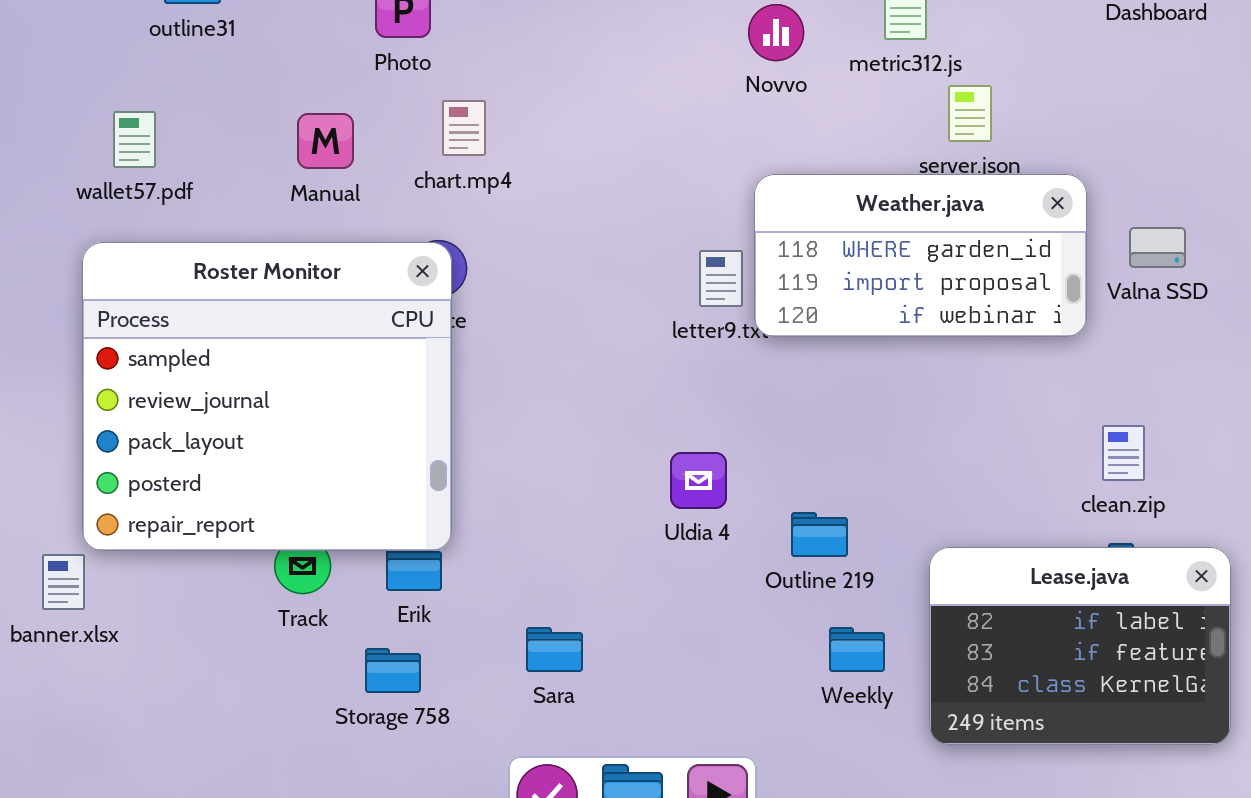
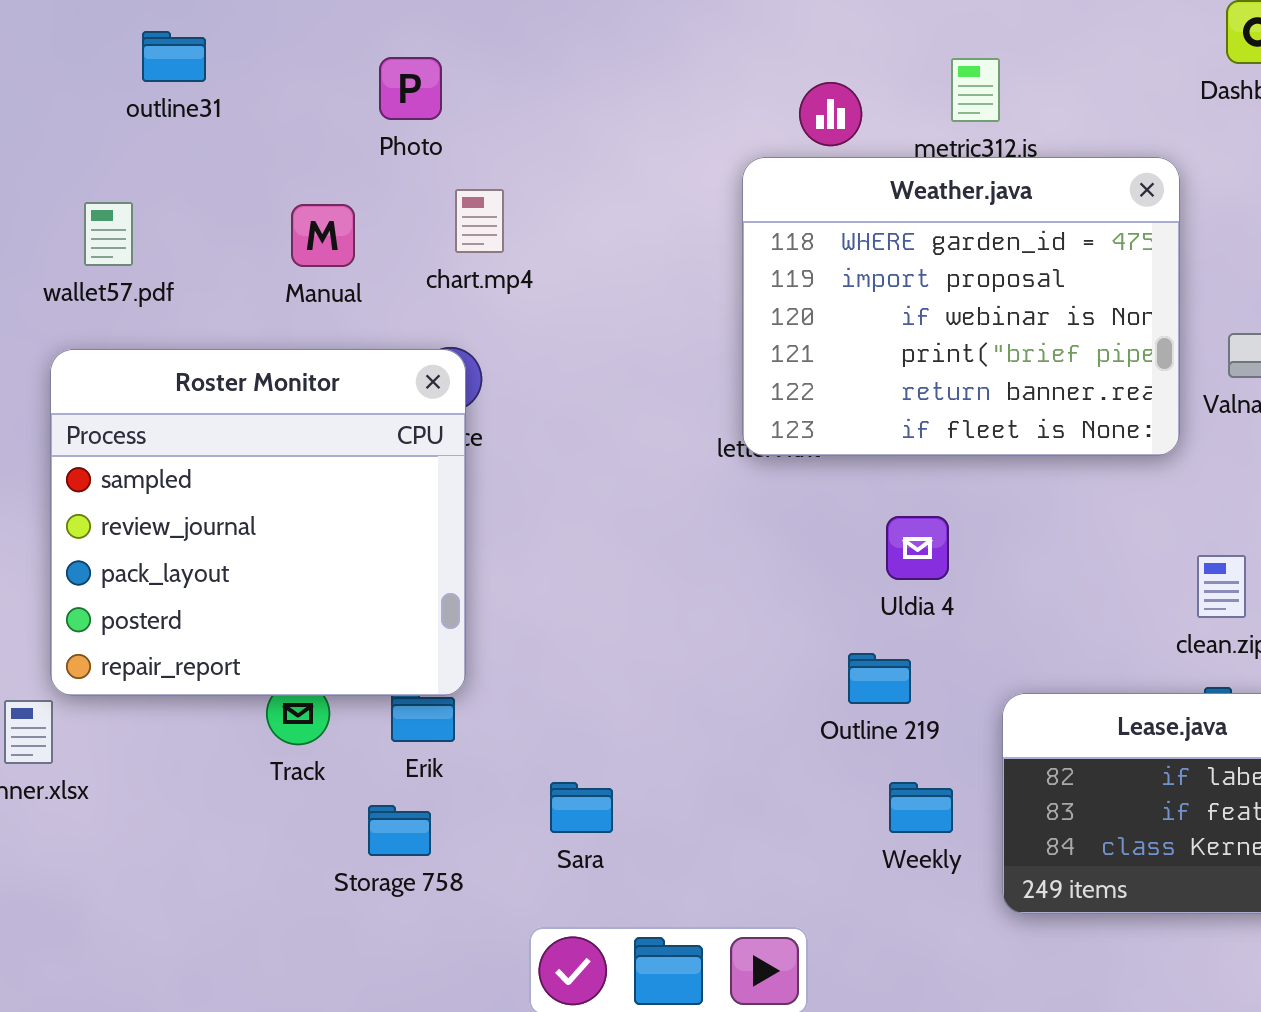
Weather.java: [754,174,1087,337] -> [742,157,1180,456], resized
Uldia 4: [670,452,727,509] -> [886,516,949,580], moved

